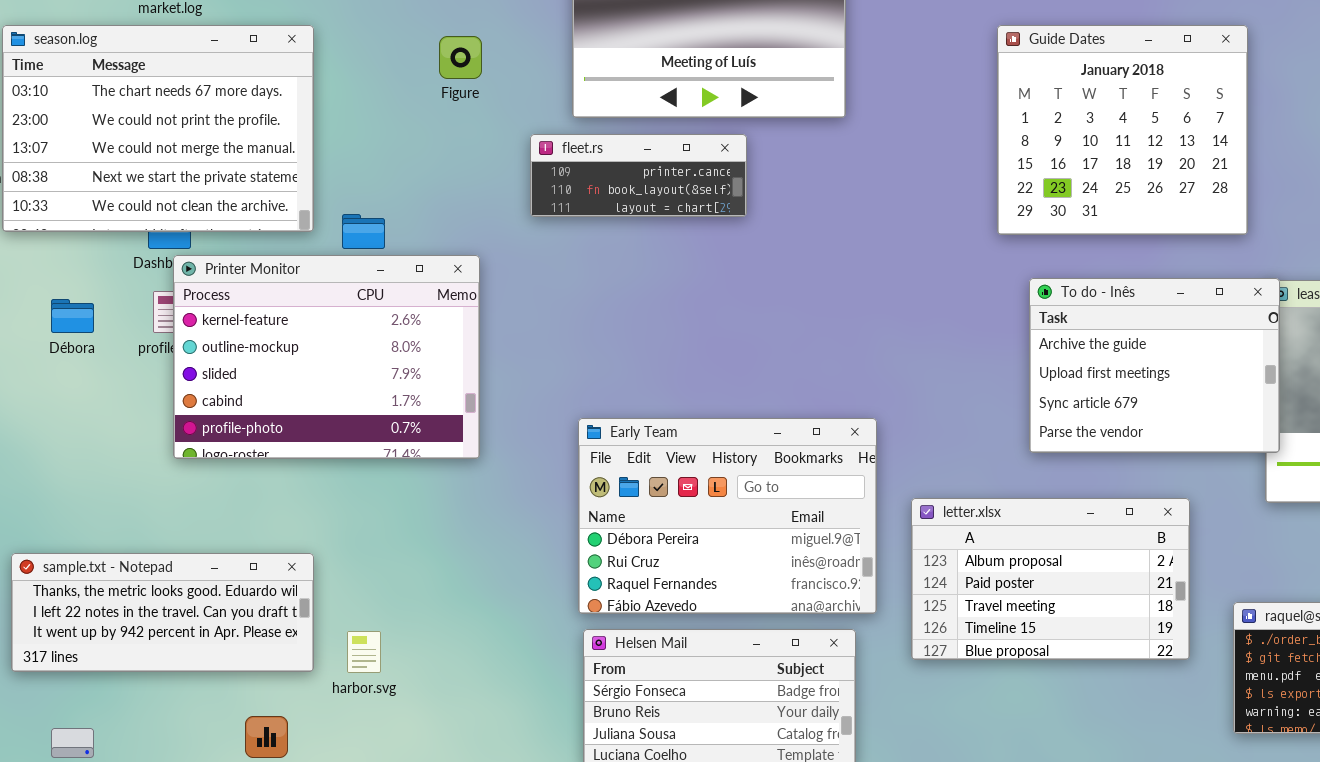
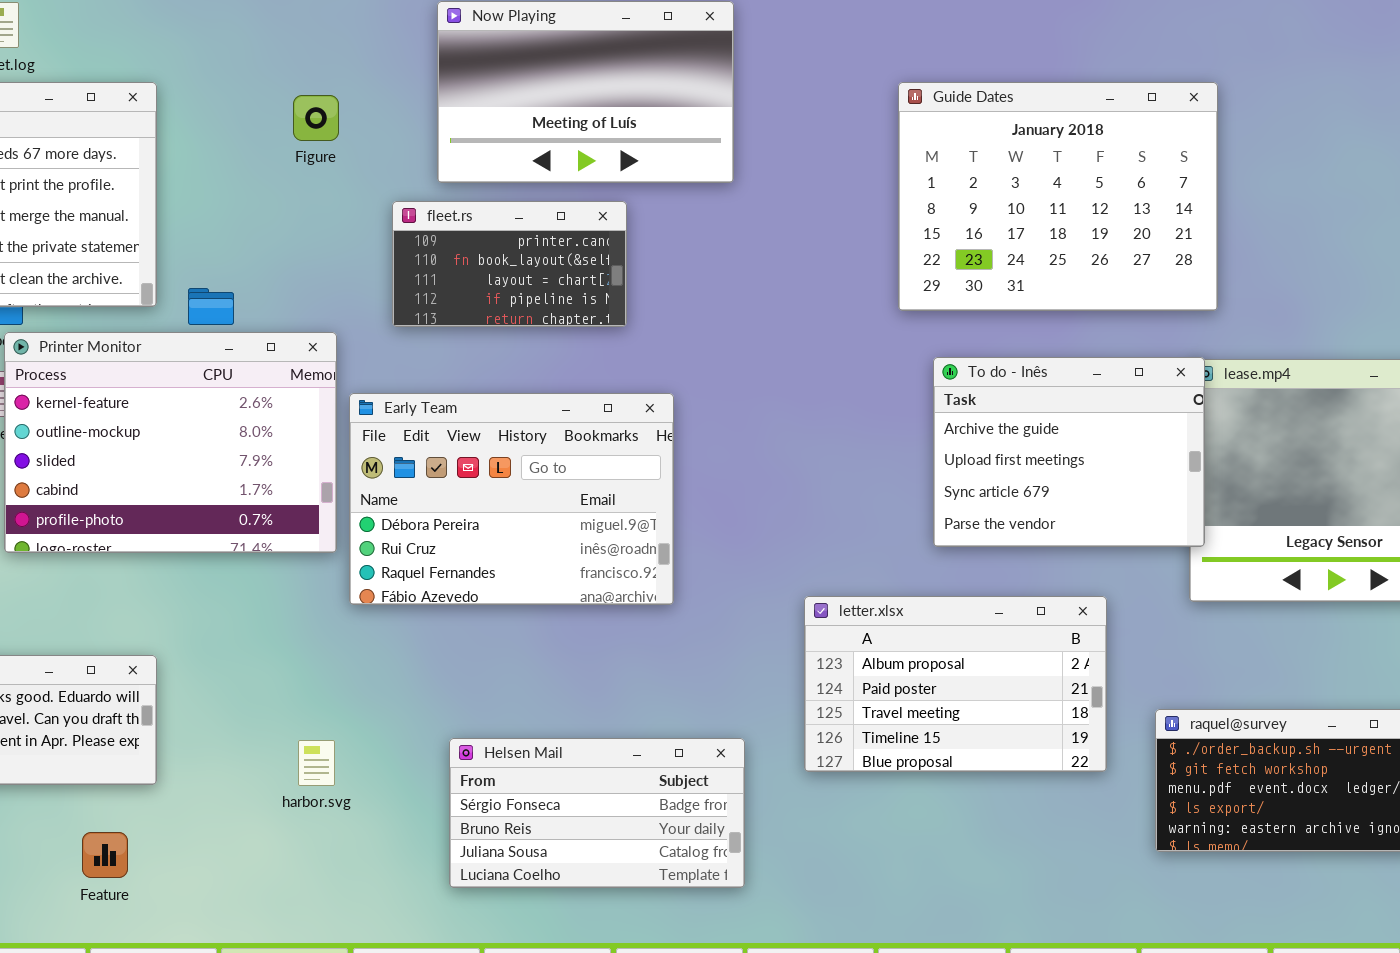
Guide Dates: [997,25,1248,235] -> [898,82,1218,311], resized
fleet.rs: [530,134,747,217] -> [392,201,627,327], resized
Early Team: [578,418,877,614] -> [349,393,674,605], moved
harbor.svg: [347,631,381,673] -> [298,740,335,786], moved

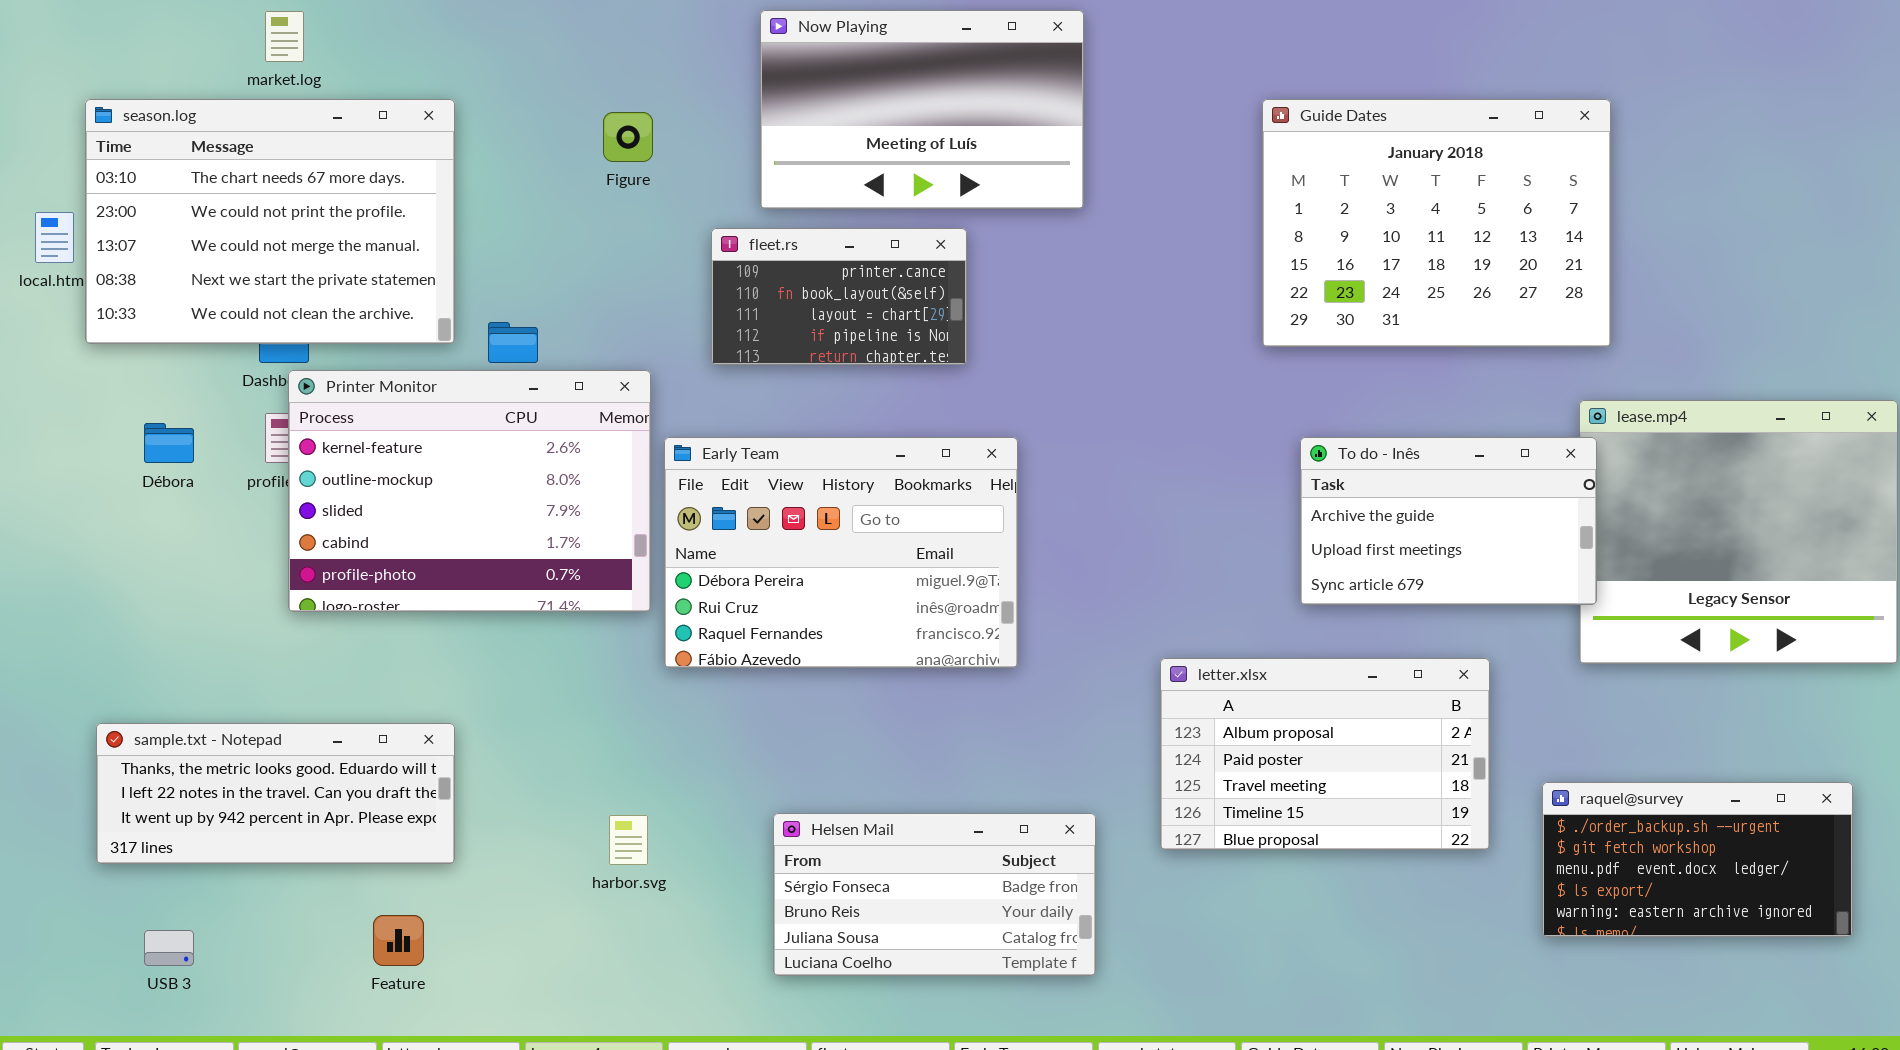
To do - Inês: [933,357,1205,547] -> [1300,437,1597,605], resized

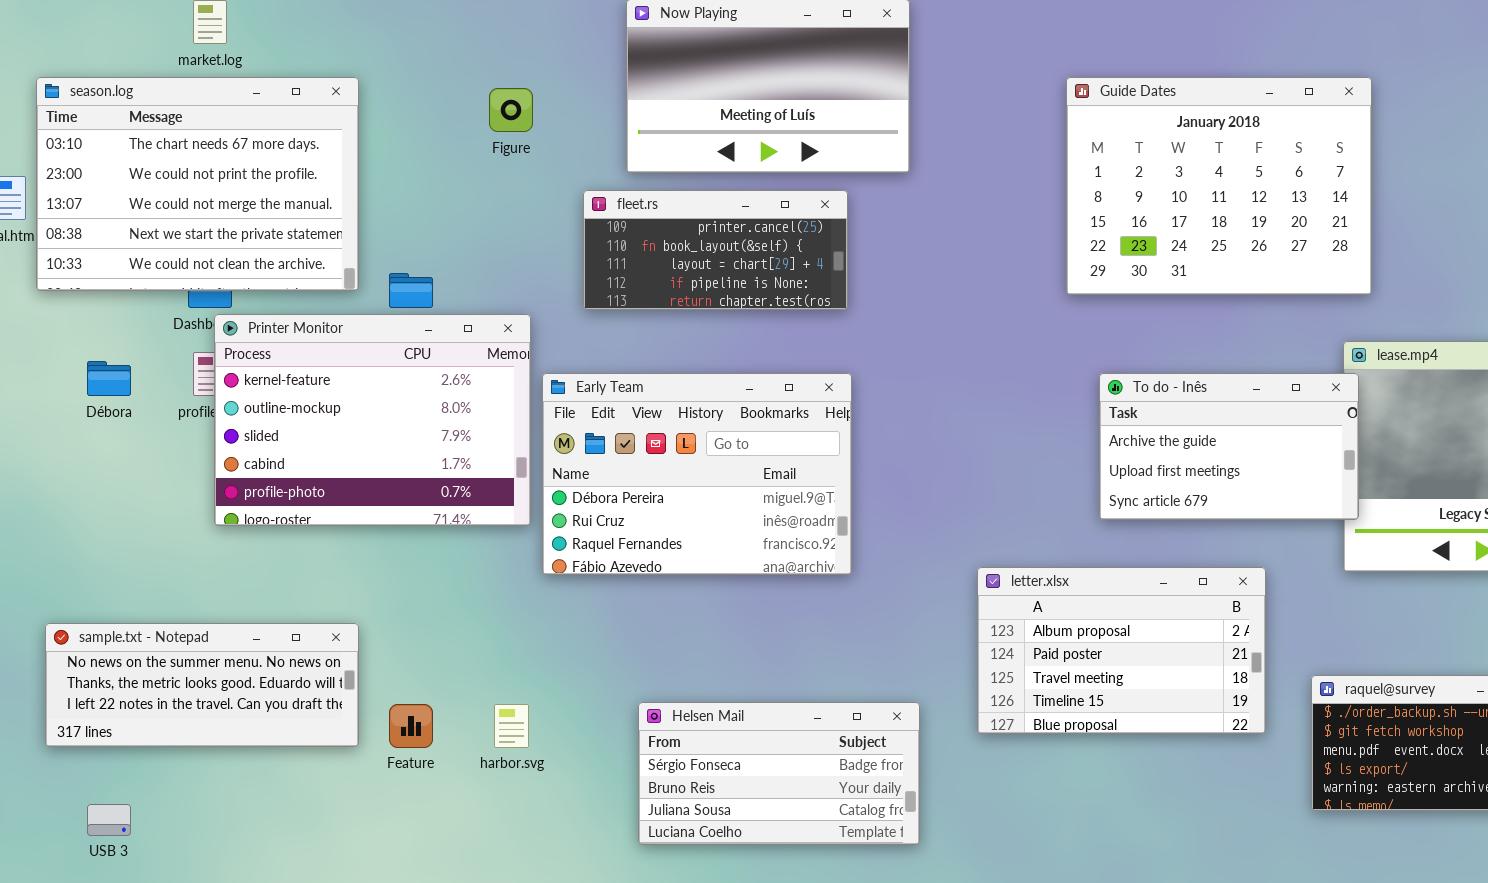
fleet.rs: [711,228,967,365] -> [583,190,848,310], resized
sample.txt - Notepad: [96,723,455,864] -> [45,623,359,747], scrolled up 1 row
Feature: [373,915,424,966] -> [389,704,433,748], moved

